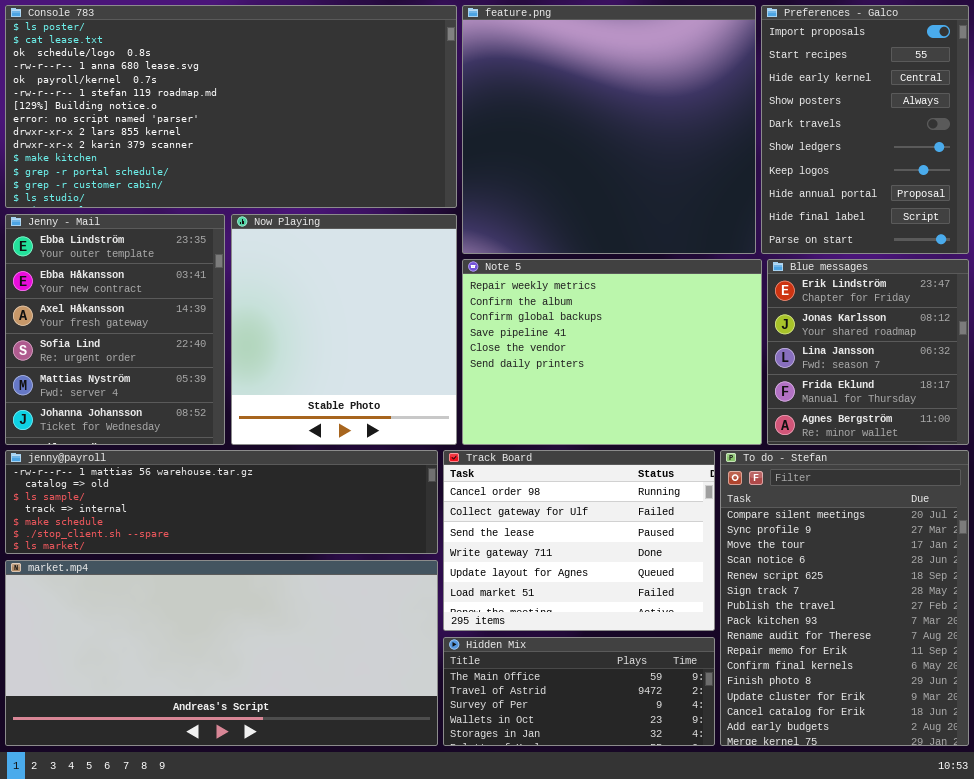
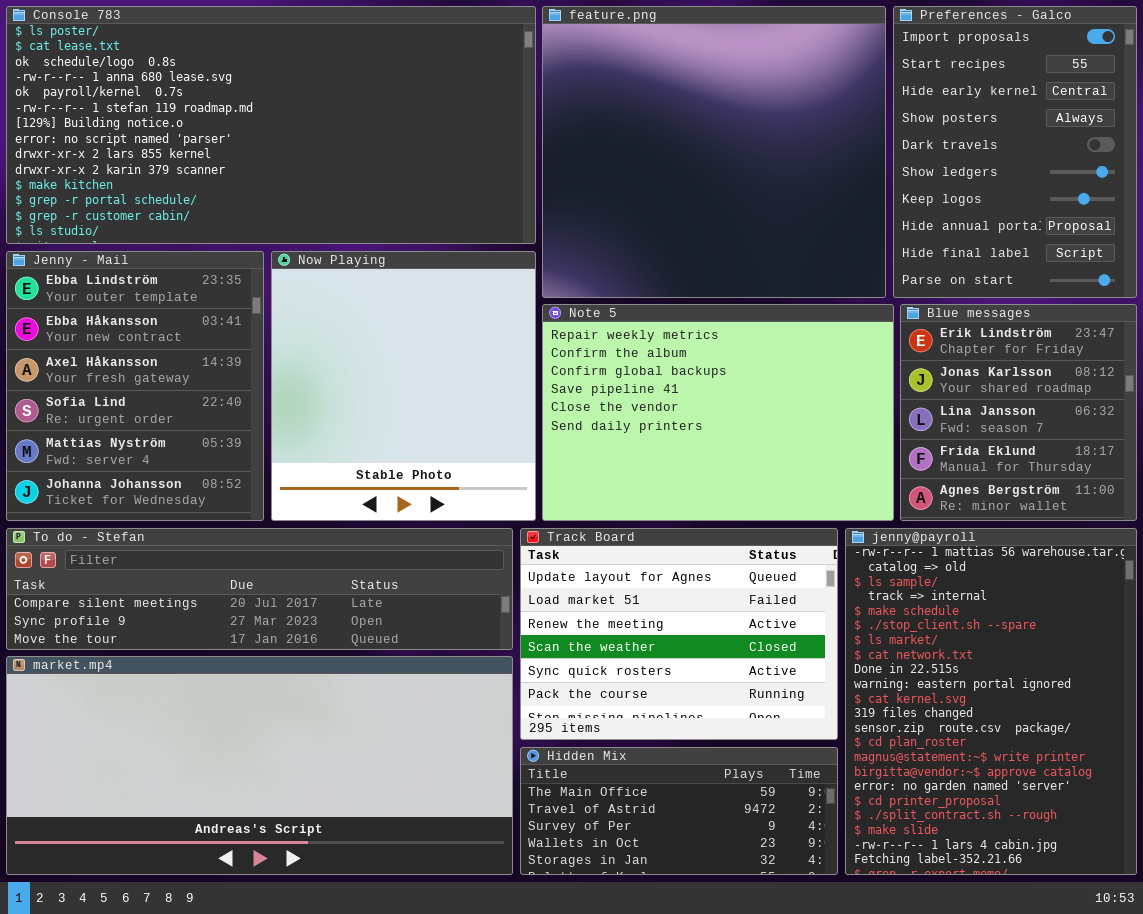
jenny@payroll: [5,450,438,554] -> [845,528,1137,875], moved, resized
Track Board: [443,450,715,631] -> [520,528,838,740], scrolled down 4 rows
To do - Stefan: [720,450,969,746] -> [6,528,513,650], moved, resized

